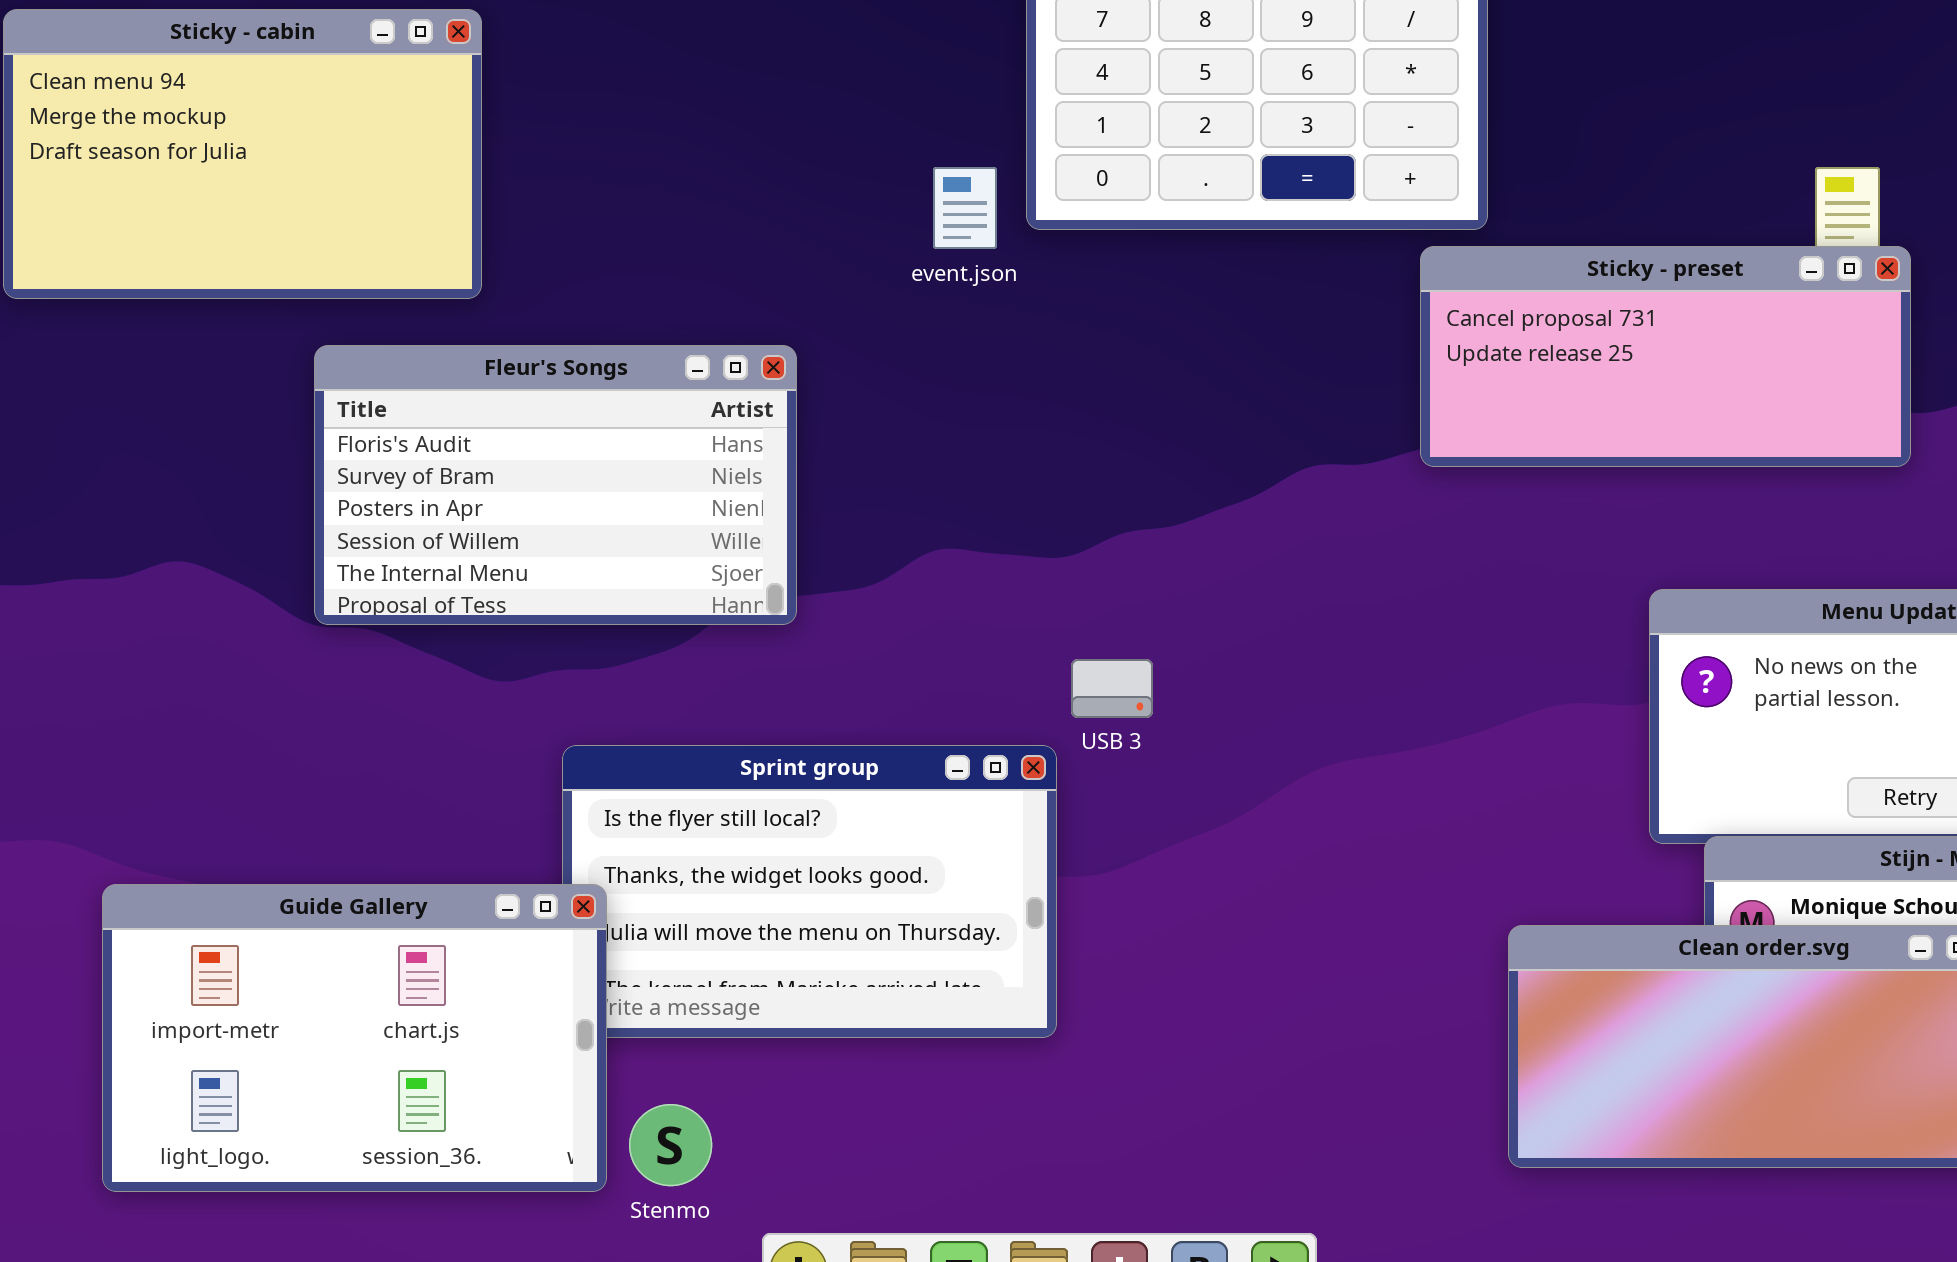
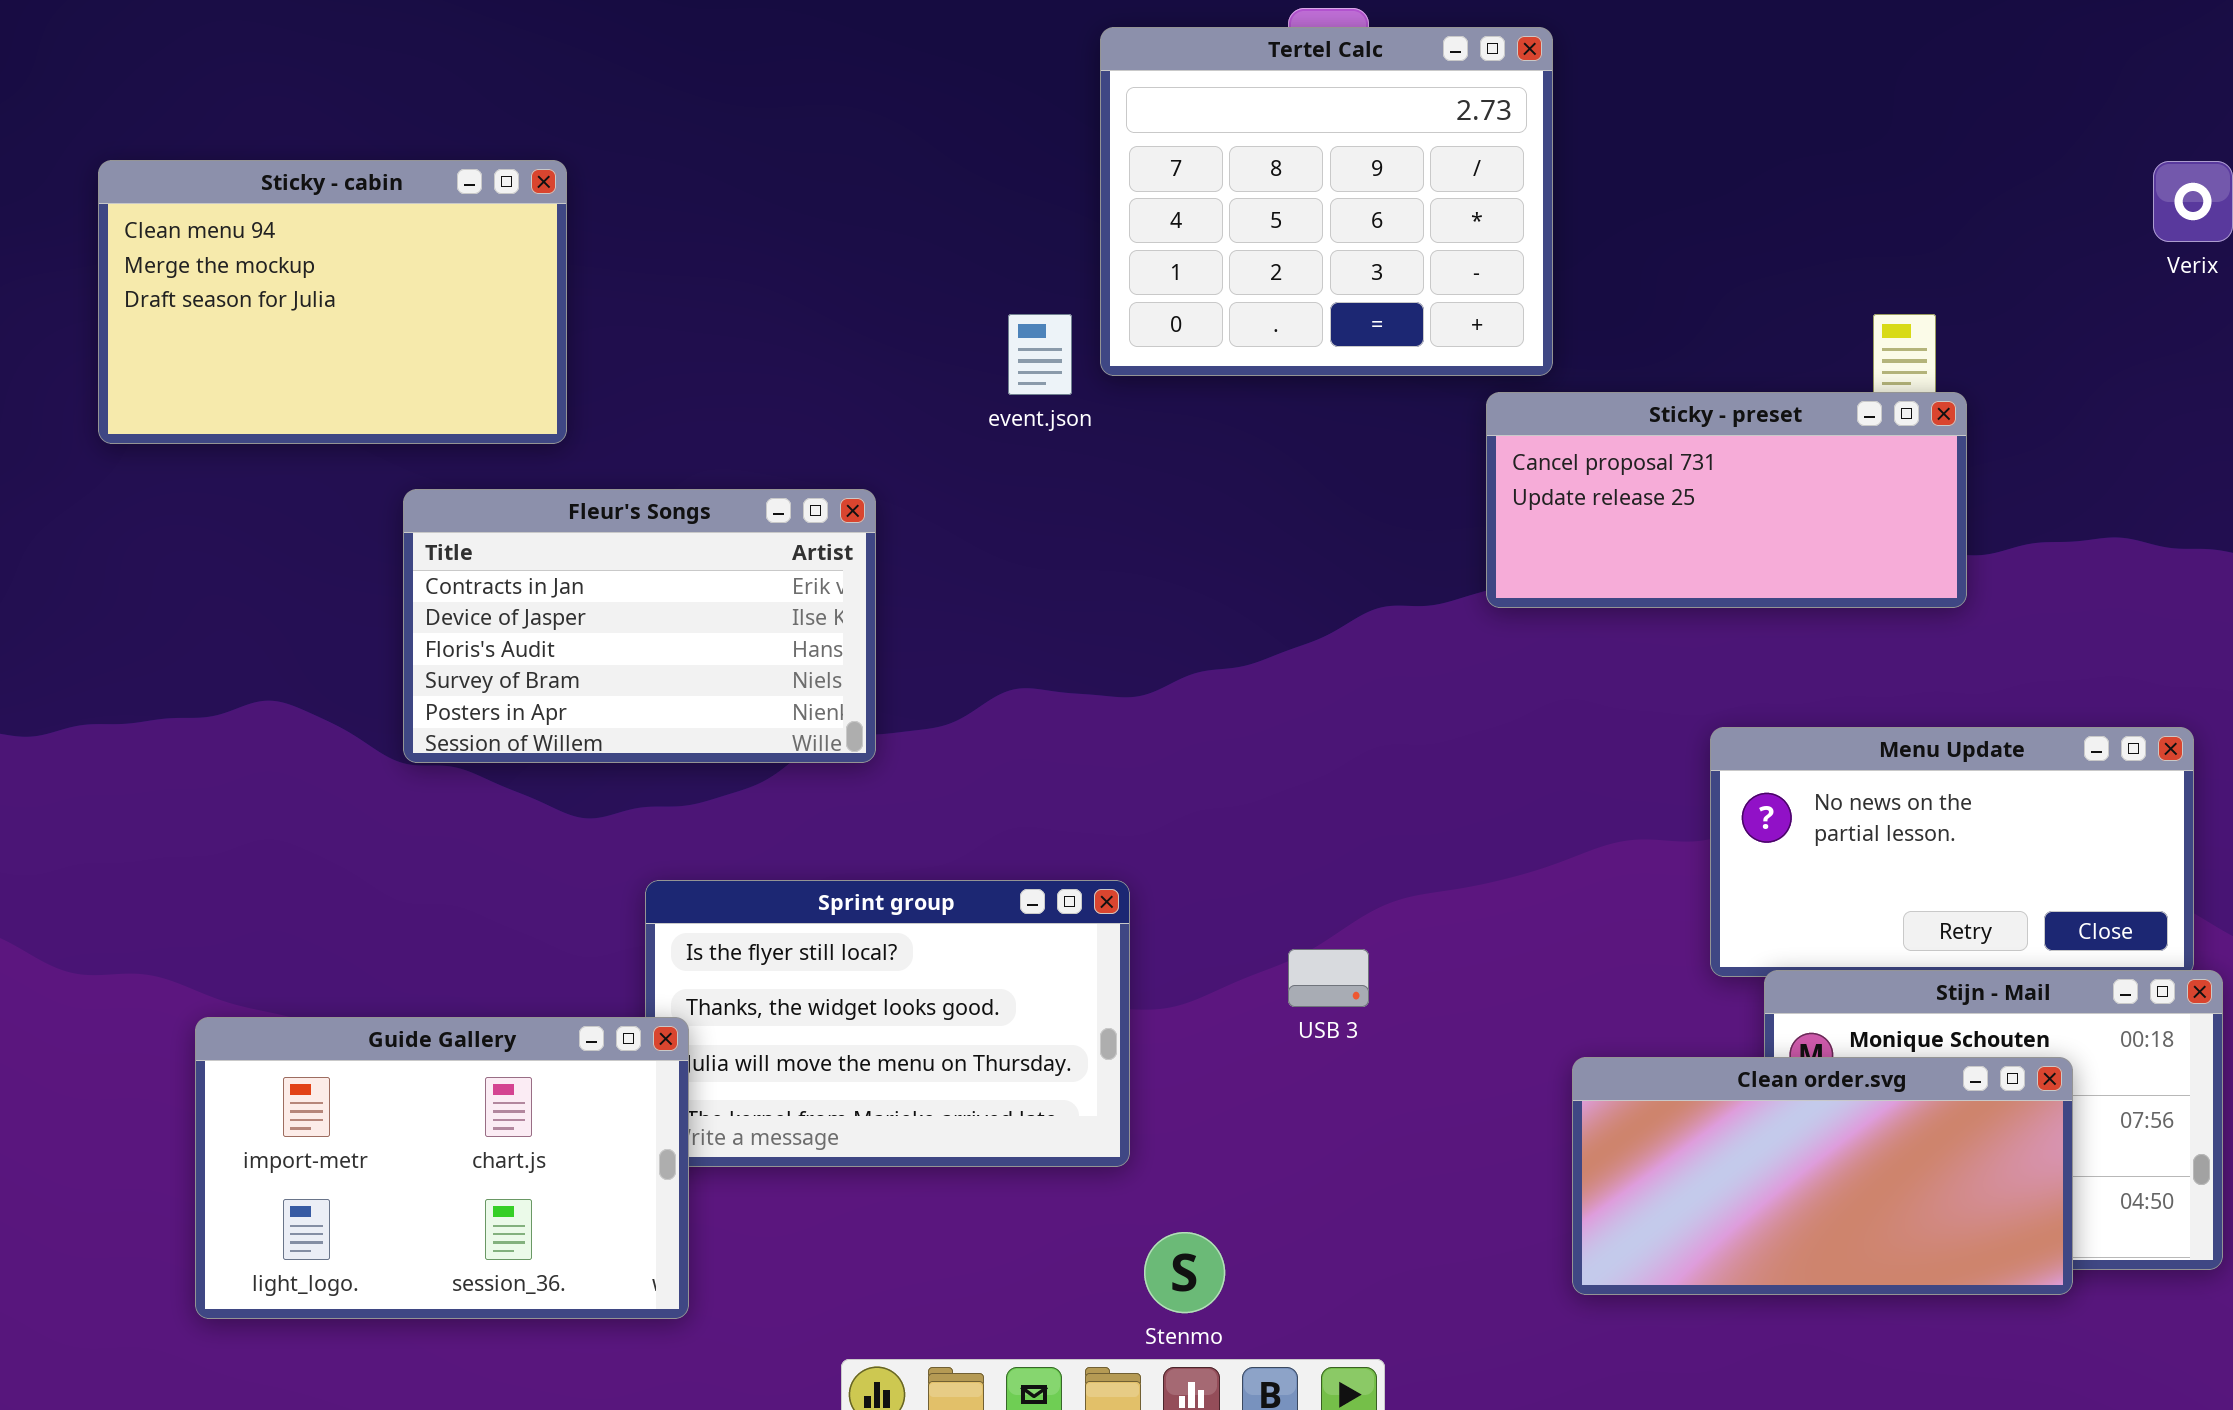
Fleur's Songs: [314,345,797,625] -> [403,489,876,763], scrolled up 2 rows
USB 3: [1071,659,1153,718] -> [1288,949,1369,1007], moved
Stenmo: [629,1104,712,1186] -> [1144,1232,1225,1313], moved

